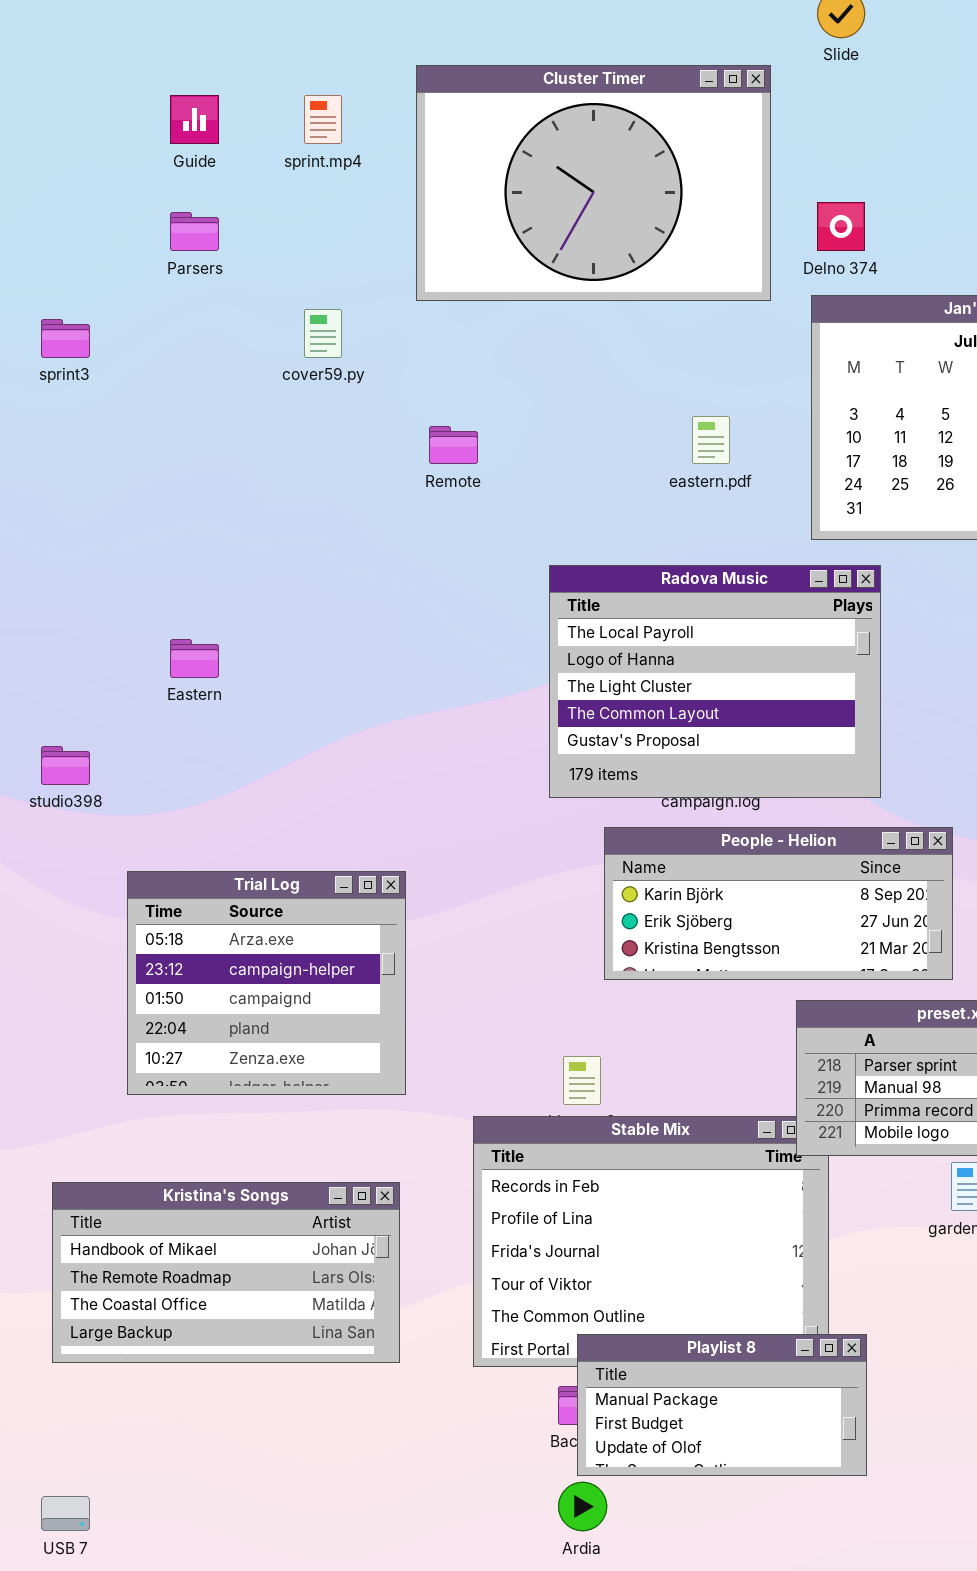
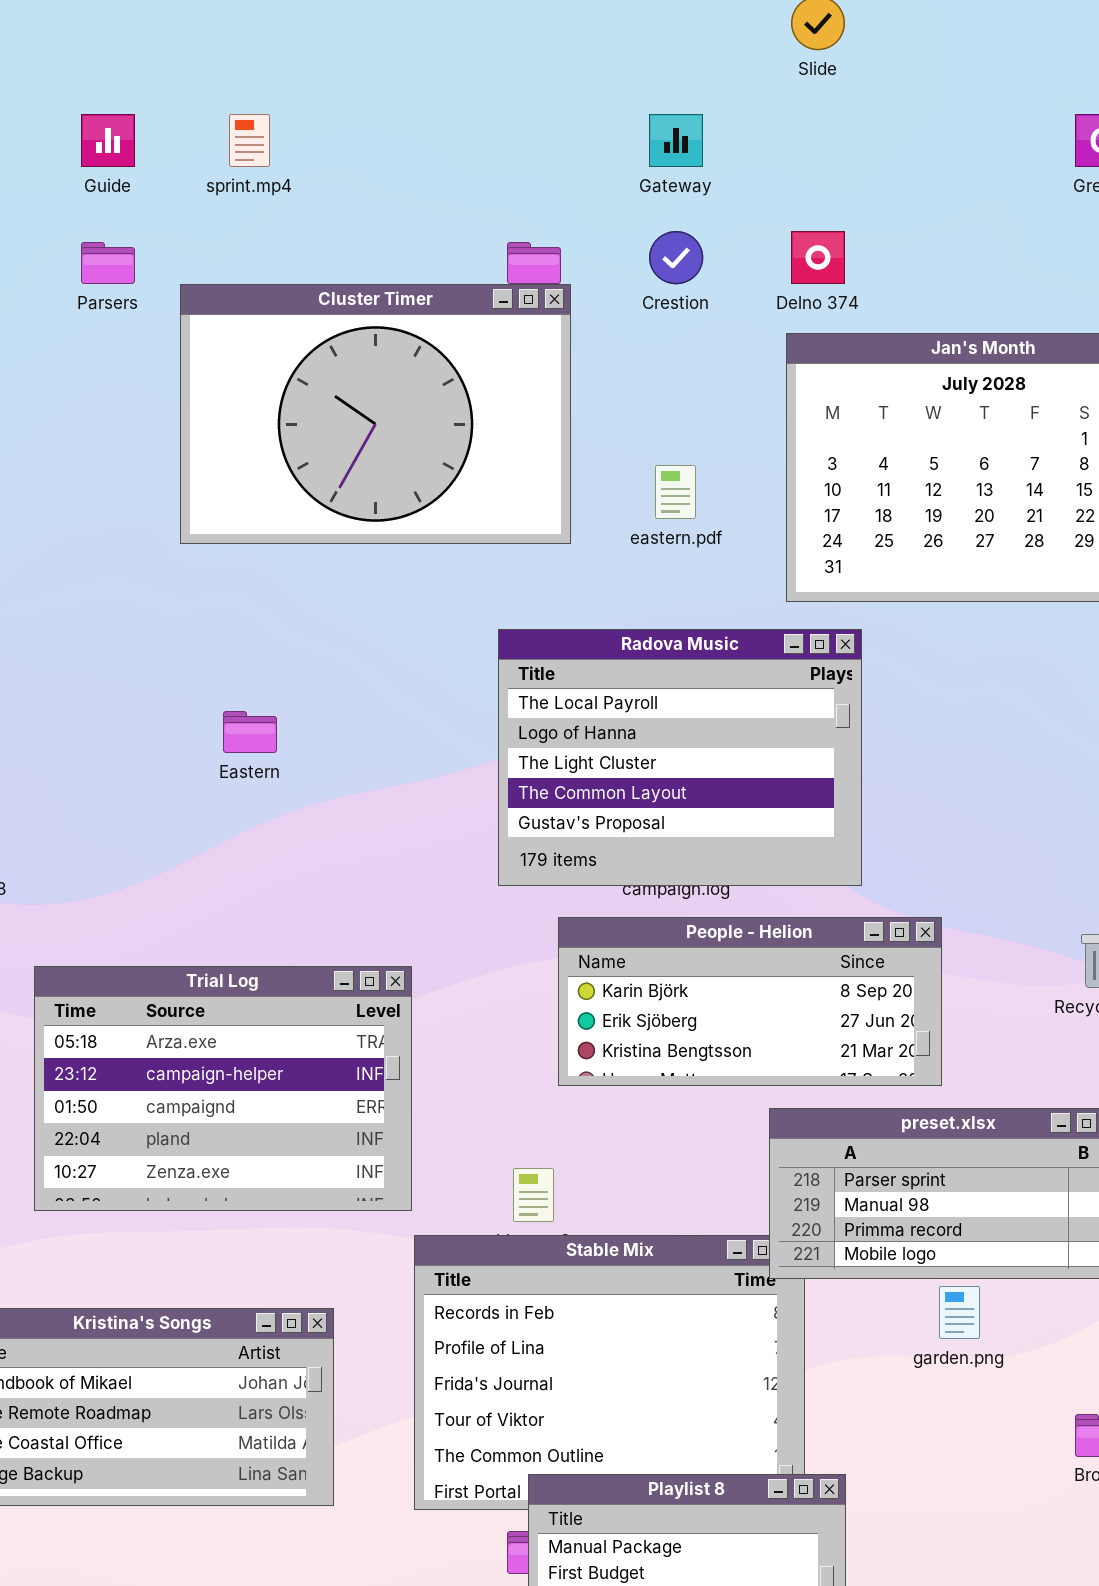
Cluster Timer: [416,65,771,301] -> [180,284,571,544], moved
Eastern: [170,639,219,678] -> [223,711,277,753], moved
Trial Log: [127,871,406,1095] -> [34,966,412,1211], resized

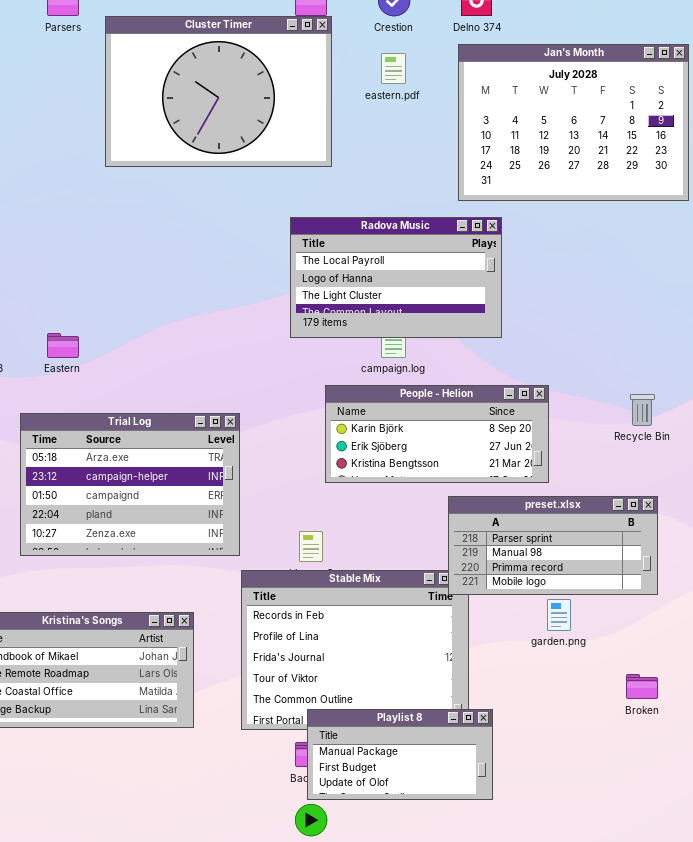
eastern.pdf: [655,465,696,519] -> [381,53,406,84], moved
Radova Music: [498,629,862,886] -> [290,217,502,338], resized
Eastern: [223,711,277,753] -> [47,333,79,358], moved

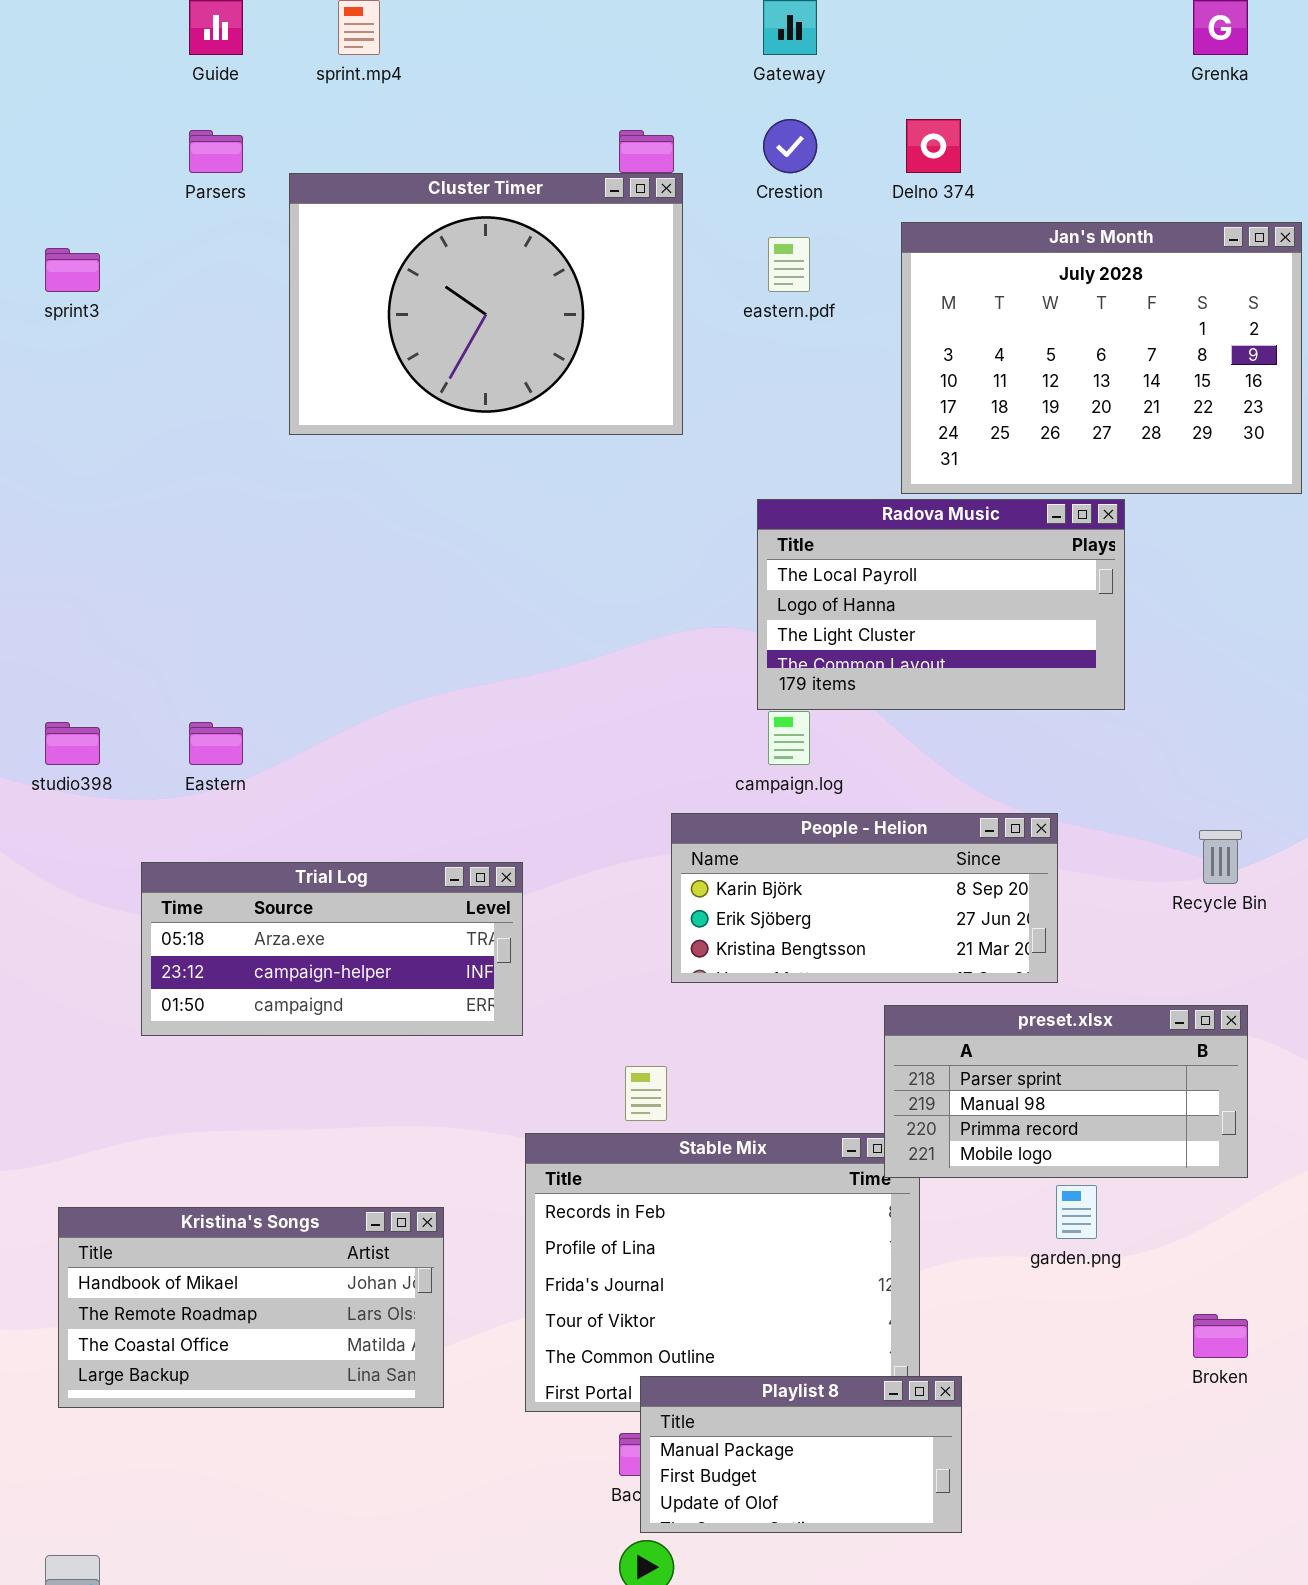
Radova Music: [290,217,502,338] -> [757,499,1125,710], moved
Trial Log: [20,413,240,556] -> [141,862,523,1036], resized

